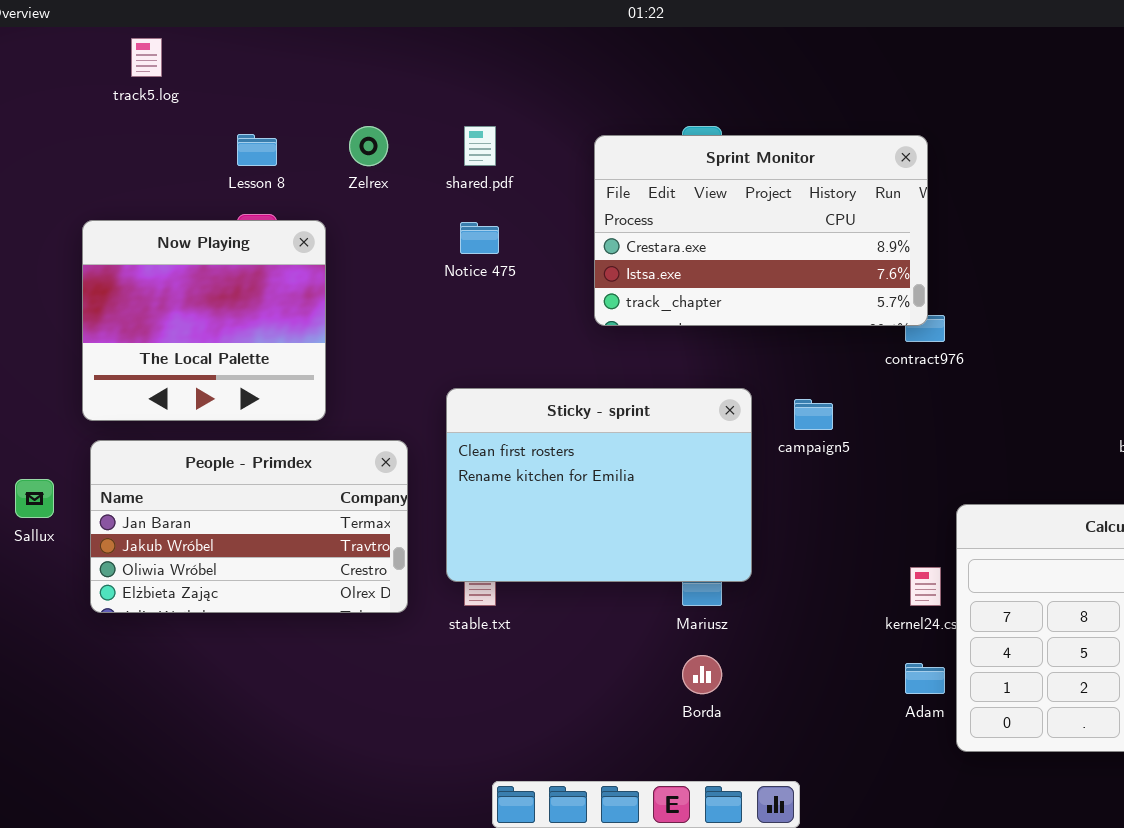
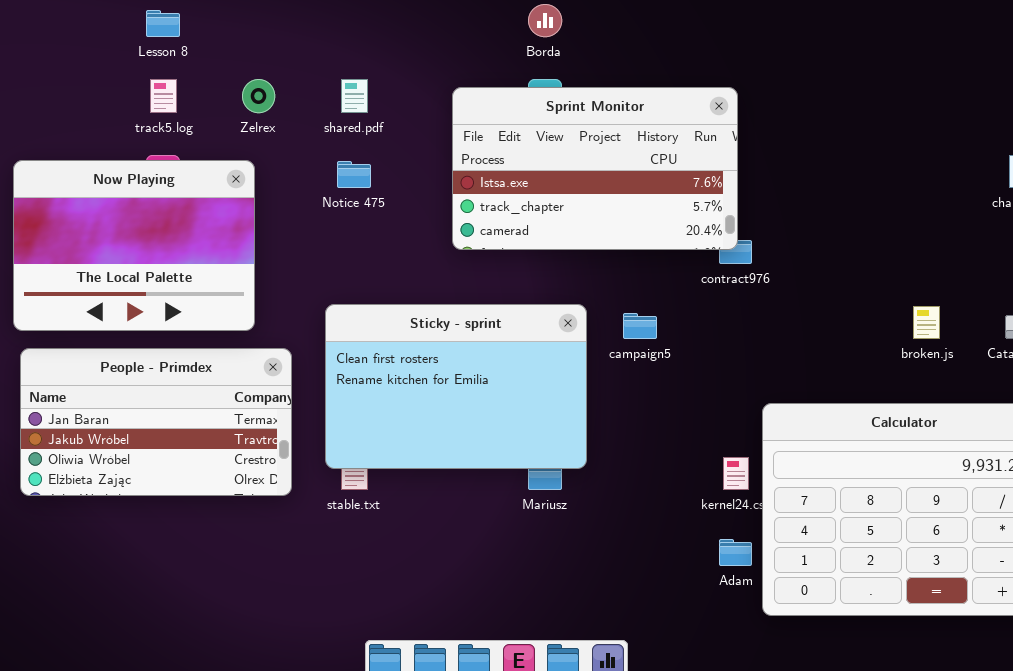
track5.log: [131,38,162,77] -> [150,79,177,113], moved
Lesson 8: [237,134,277,166] -> [146,10,180,37], moved
Sprint Monitor: [594,135,928,326] -> [452,87,738,250], scrolled down 1 row
Now Playing: [82,220,326,421] -> [13,160,255,331], resized
Borda: [682,655,722,694] -> [528,4,562,37], moved

